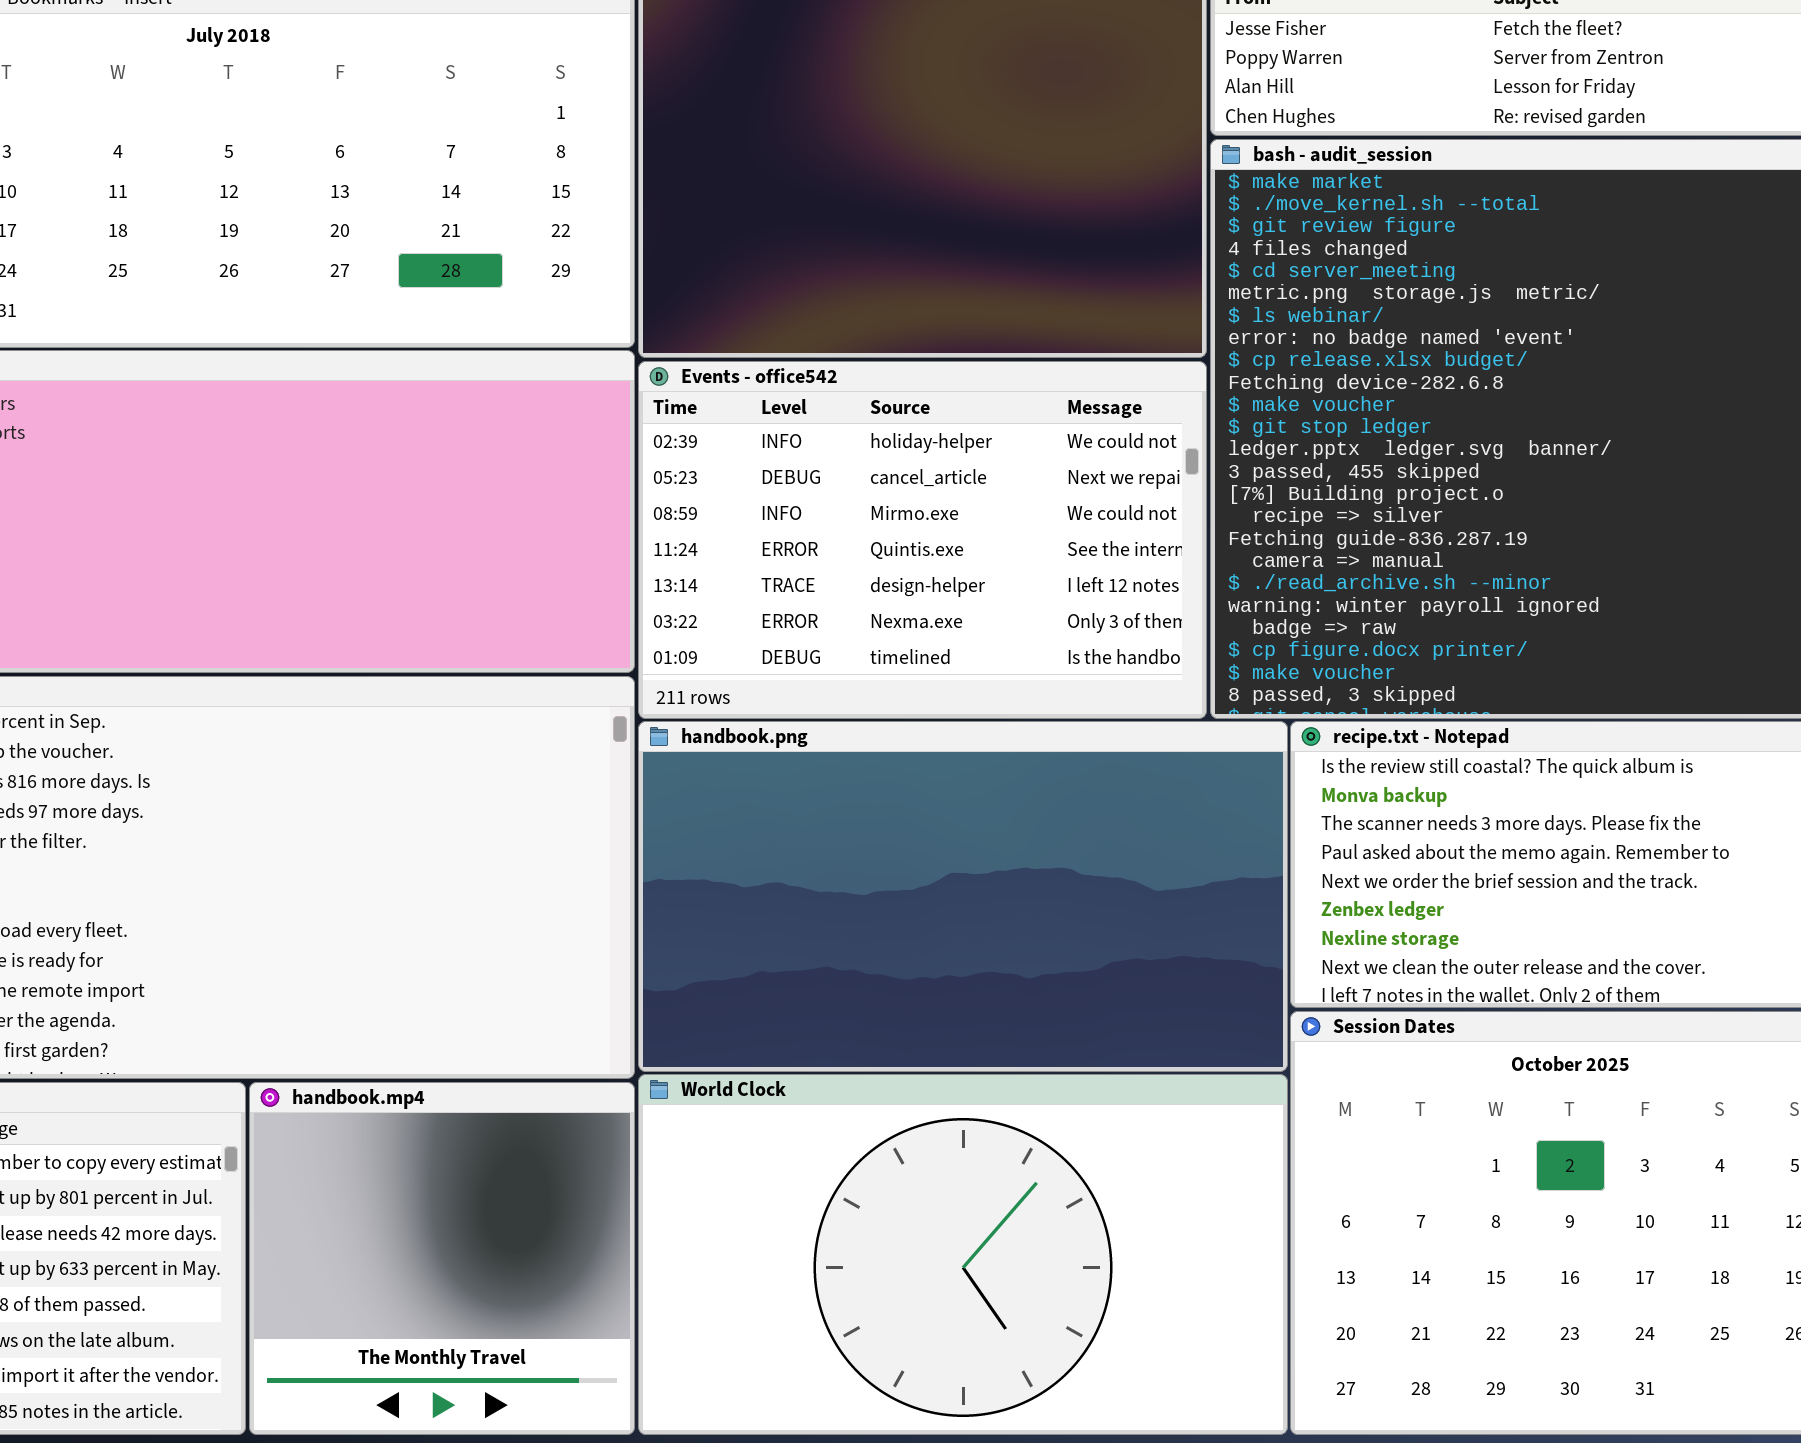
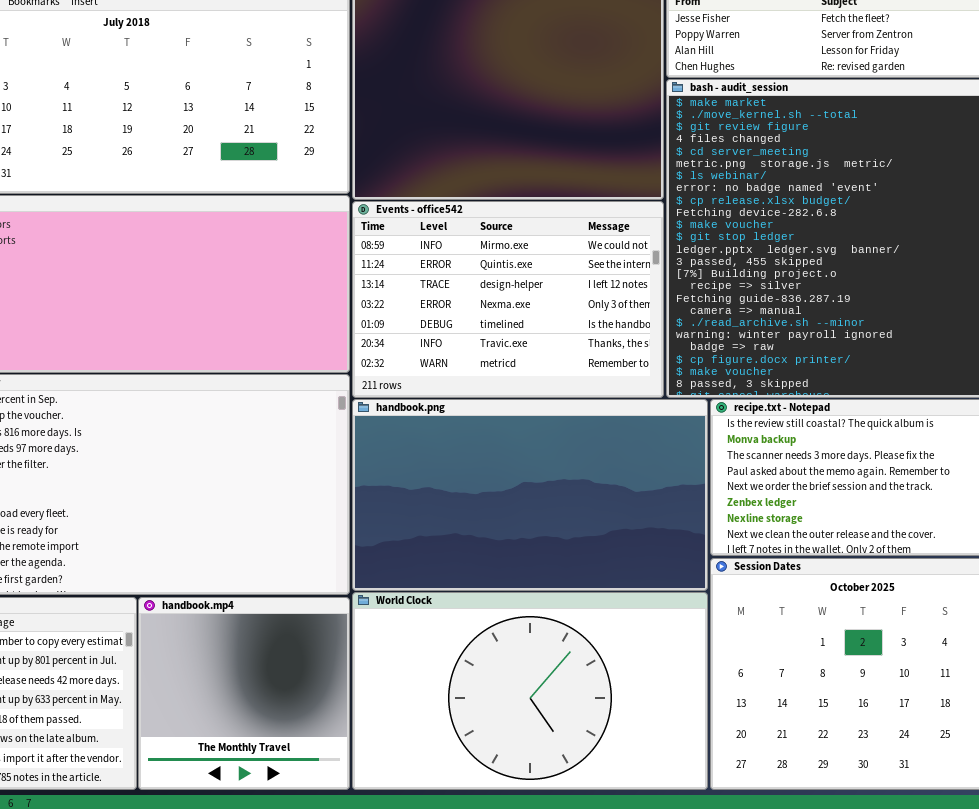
Events - office542: [638,361,1207,719] -> [352,201,664,398], scrolled down 2 rows

